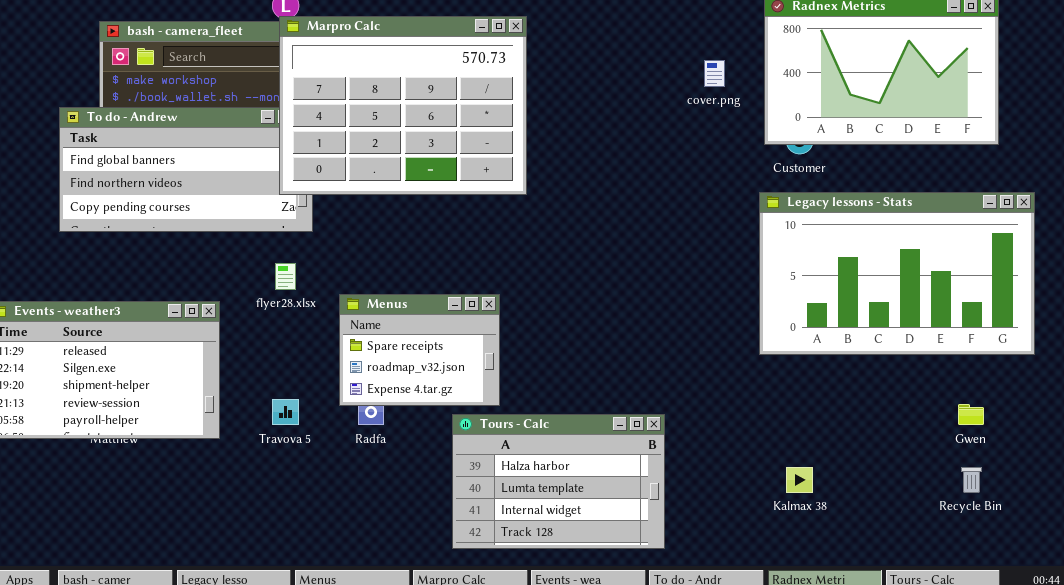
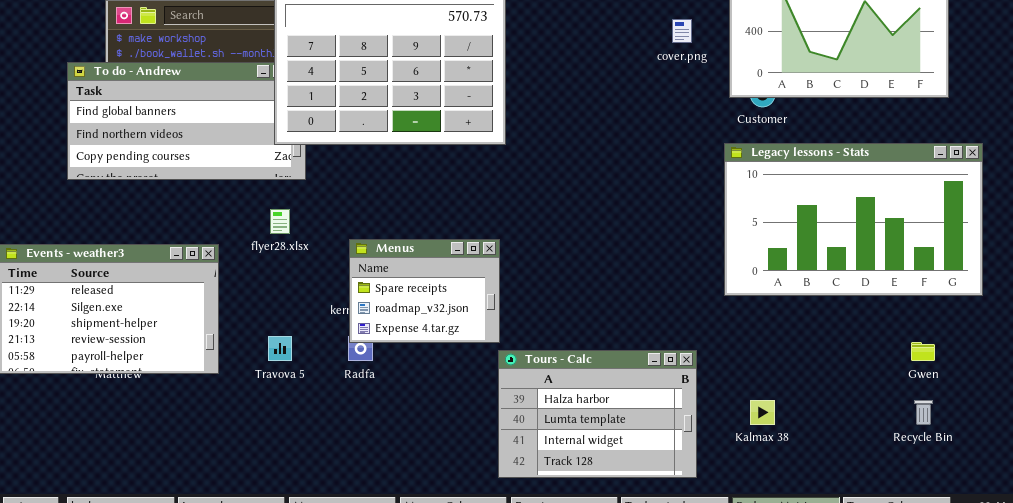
Menus: [339,294,500,406] -> [349,239,500,343], moved
Tours - Calc: [452,414,665,549] -> [498,350,697,478], moved

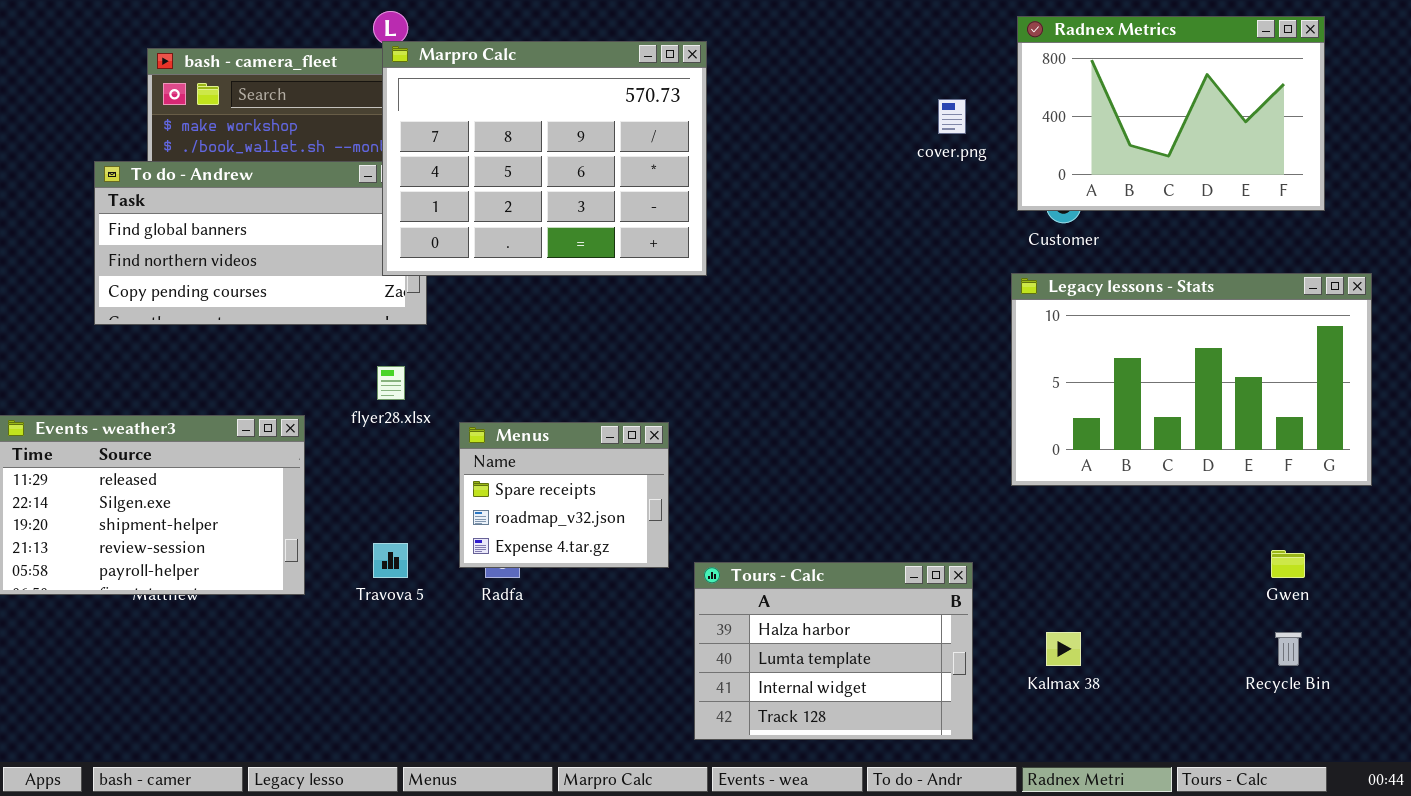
Menus: [349,239,500,343] -> [459,422,669,568], moved

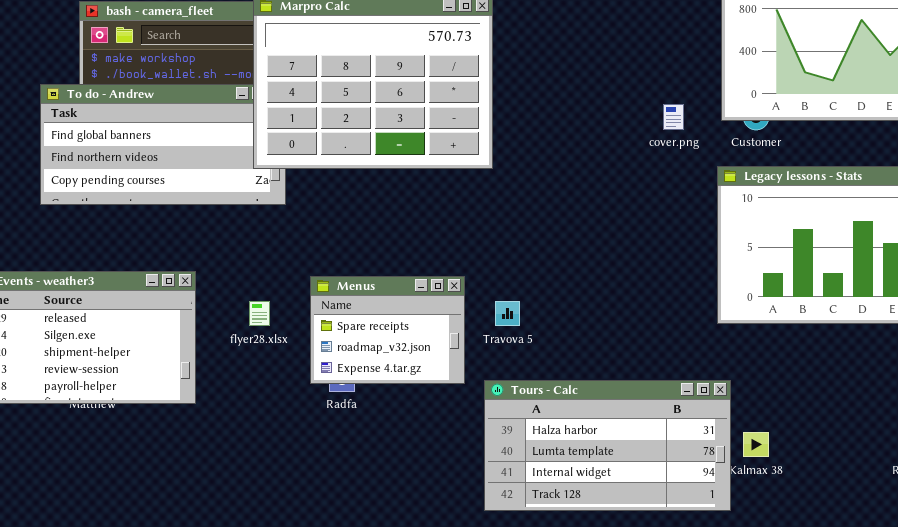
cover.png: [938,99,966,134] -> [663,104,684,130], moved
flyer28.xlsx: [377,366,405,400] -> [249,301,270,326], moved
Travova 5: [373,543,408,578] -> [495,301,520,326], moved
Tours - Calc: [694,562,973,740] -> [484,380,731,511], resized

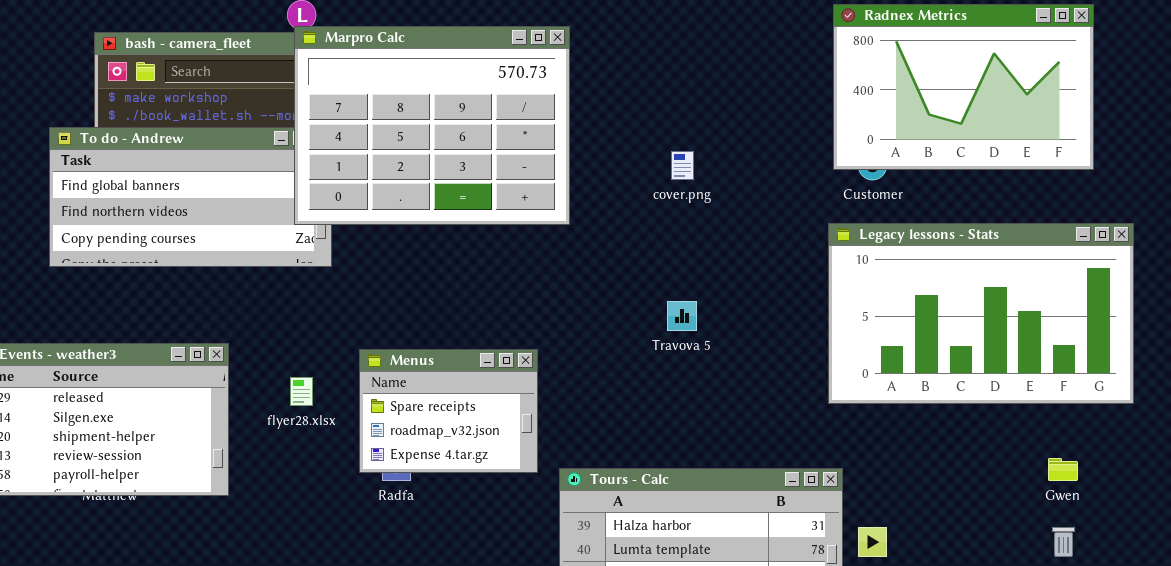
cover.png: [663,104,684,130] -> [671,151,694,180], moved
Travova 5: [495,301,520,326] -> [667,301,697,331], moved

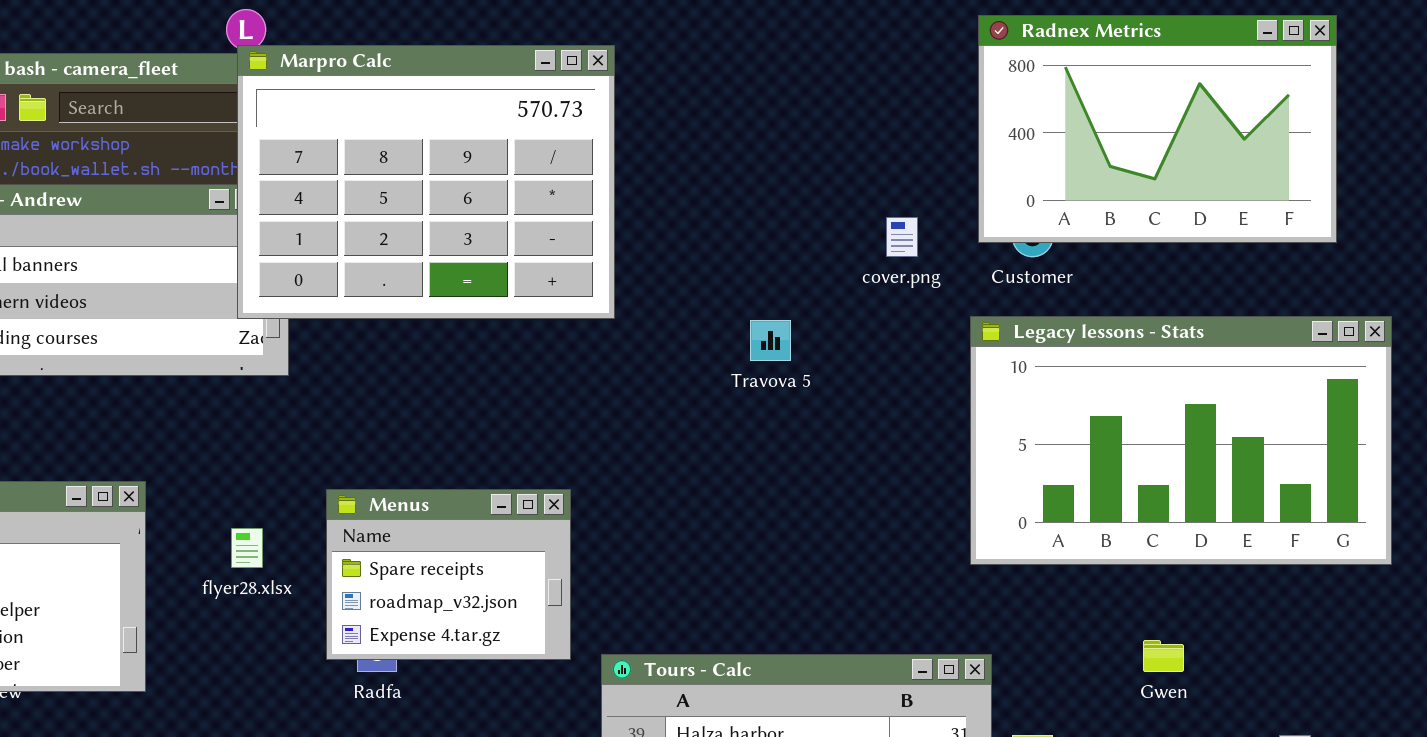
cover.png: [671,151,694,180] -> [886,217,918,257], moved
Travova 5: [667,301,697,331] -> [750,320,791,361], moved
Gwen: [1048,458,1078,481] -> [1143,640,1184,672], moved

